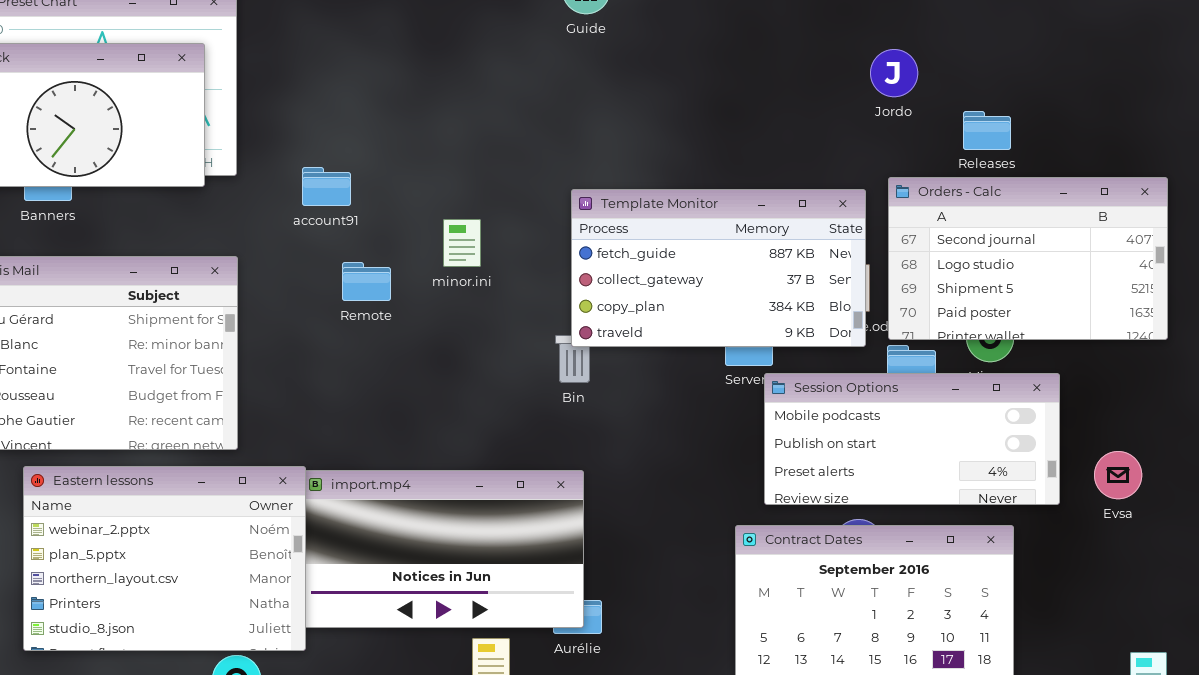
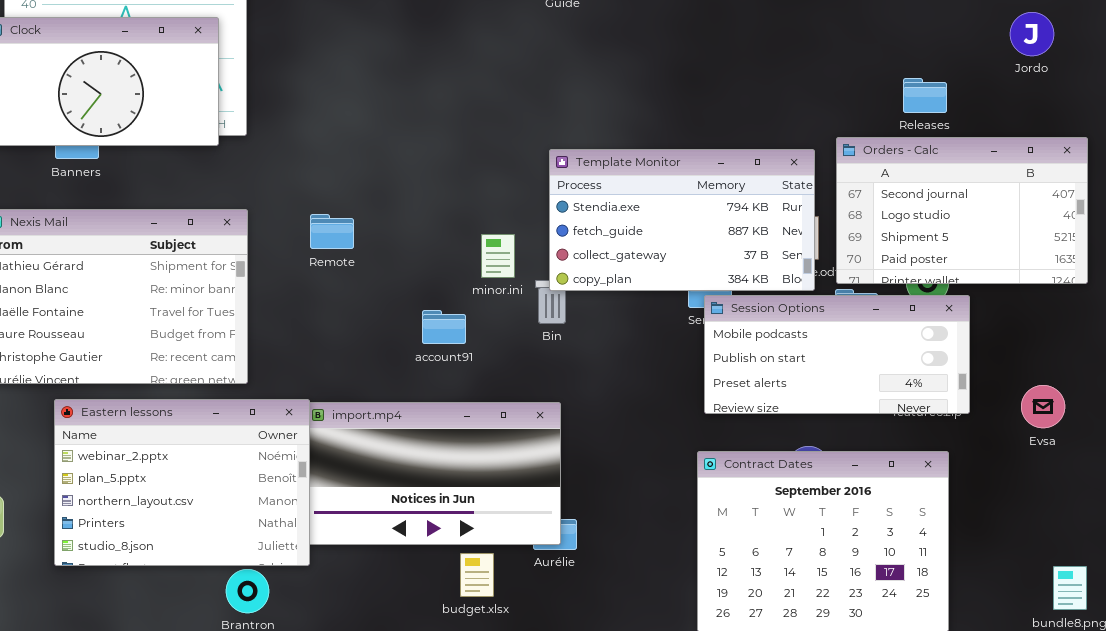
Jordo: [870,49,918,97] -> [1010,12,1054,56], moved
account91: [302,167,351,206] -> [422,310,466,344], moved
Template Monitor: [571,189,866,347] -> [549,149,815,291], scrolled up 1 row
minor.ini: [443,219,481,267] -> [481,234,515,278], moved
Remote: [342,262,391,301] -> [310,214,354,249], moved
Session Options: [764,373,1060,505] -> [704,295,970,414], moved

